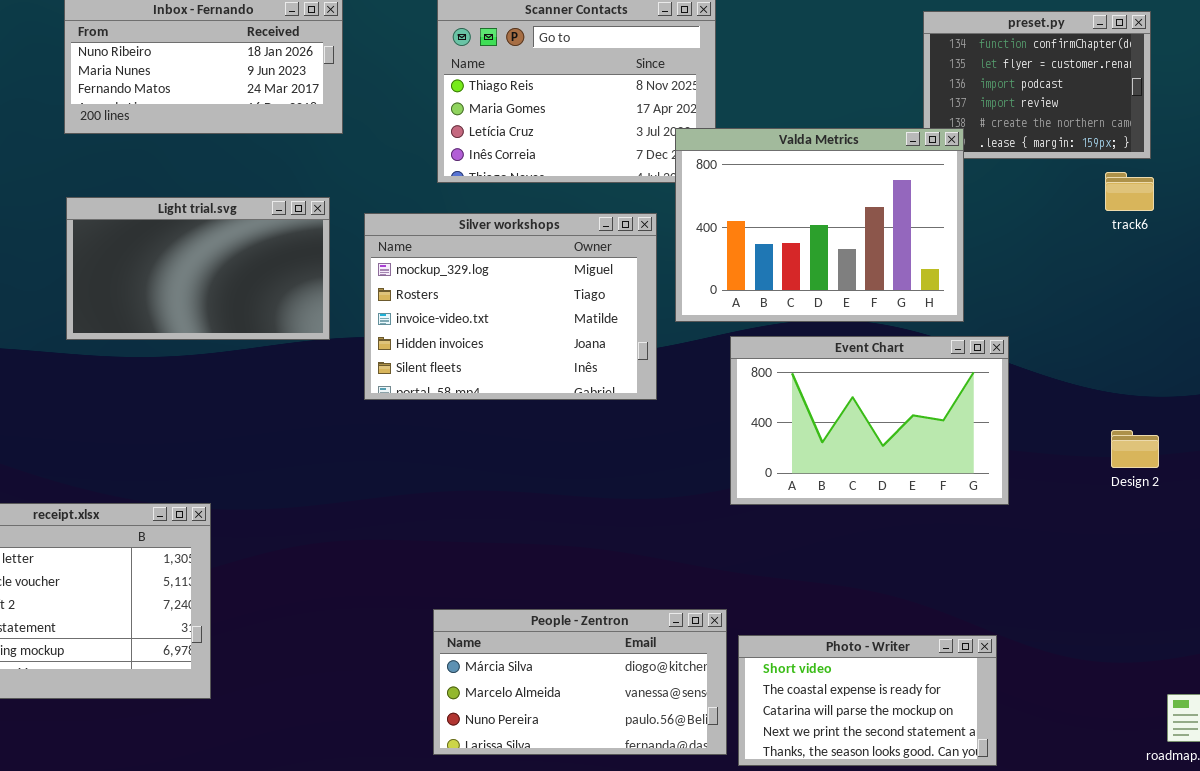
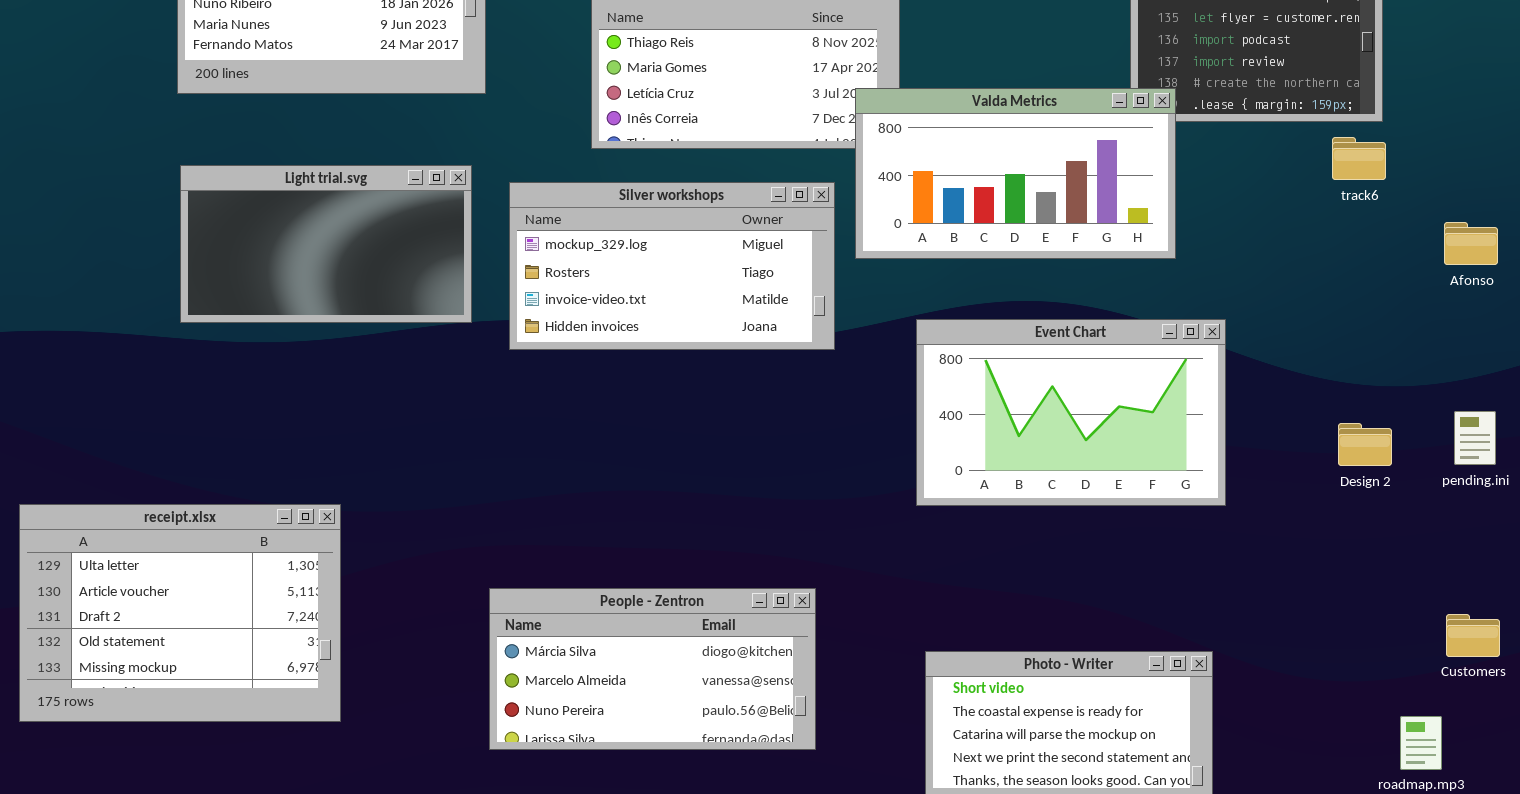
Valda Metrics: [675,128,964,322] -> [855,88,1176,259], resized
Silver workshops: [364,213,657,400] -> [509,182,835,350], resized
People - Zentron: [433,609,727,755] -> [489,588,816,750], moved

